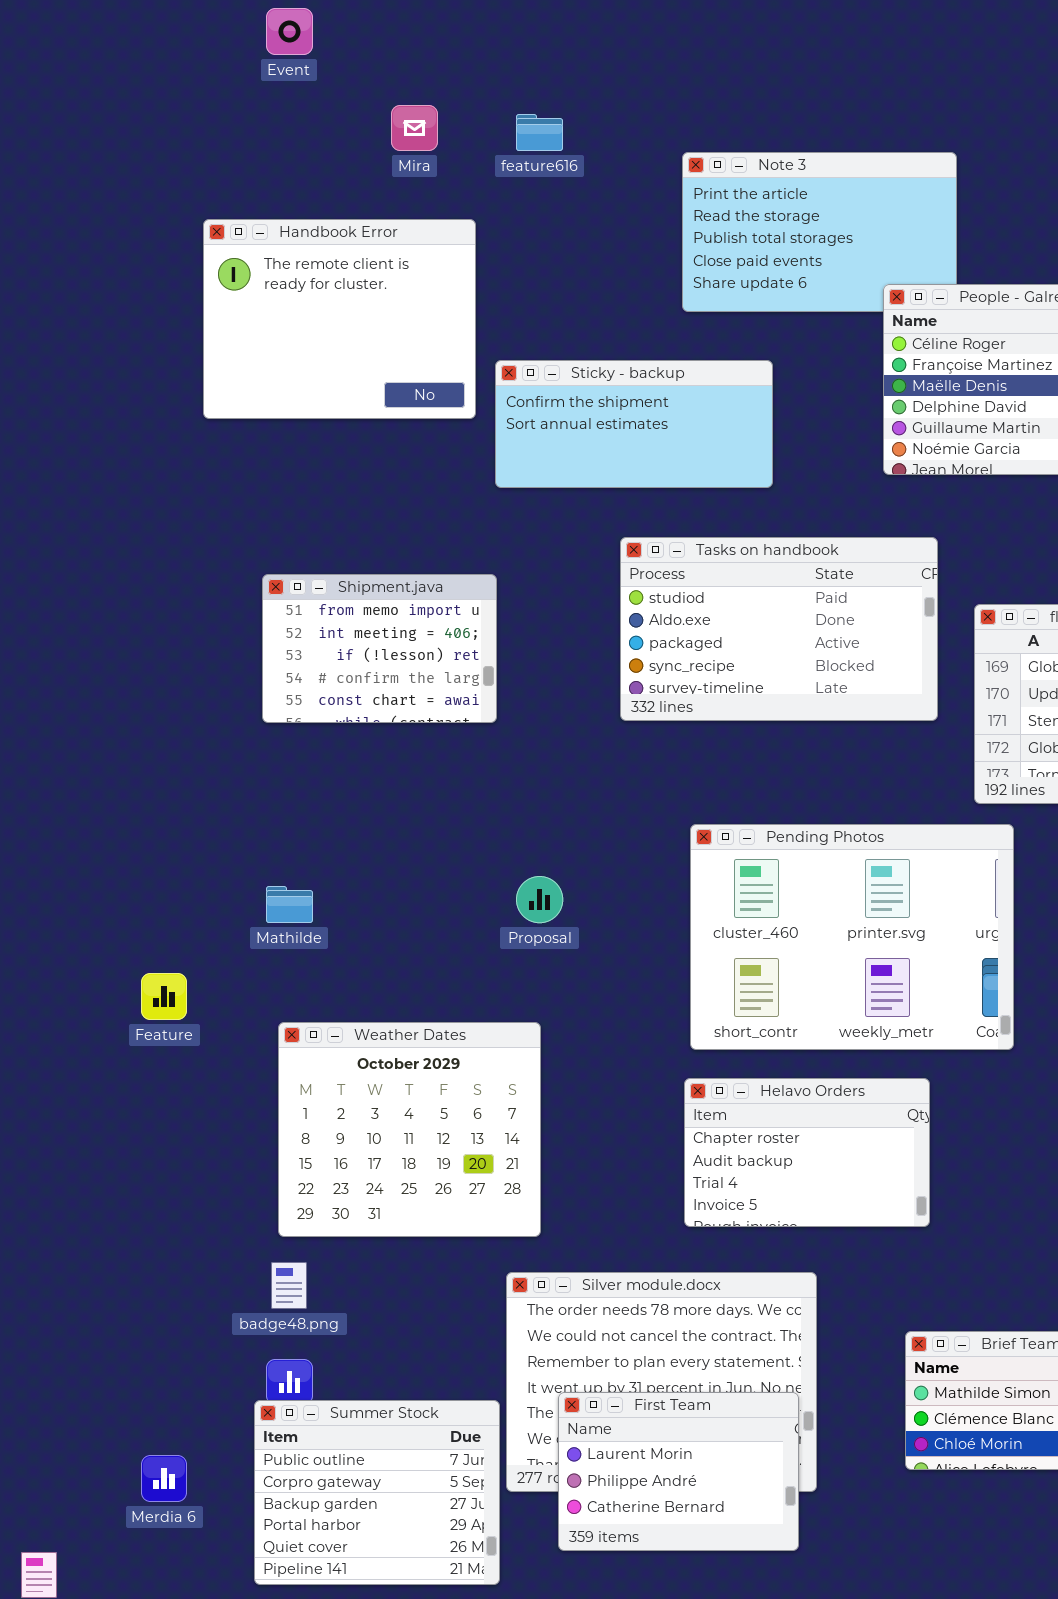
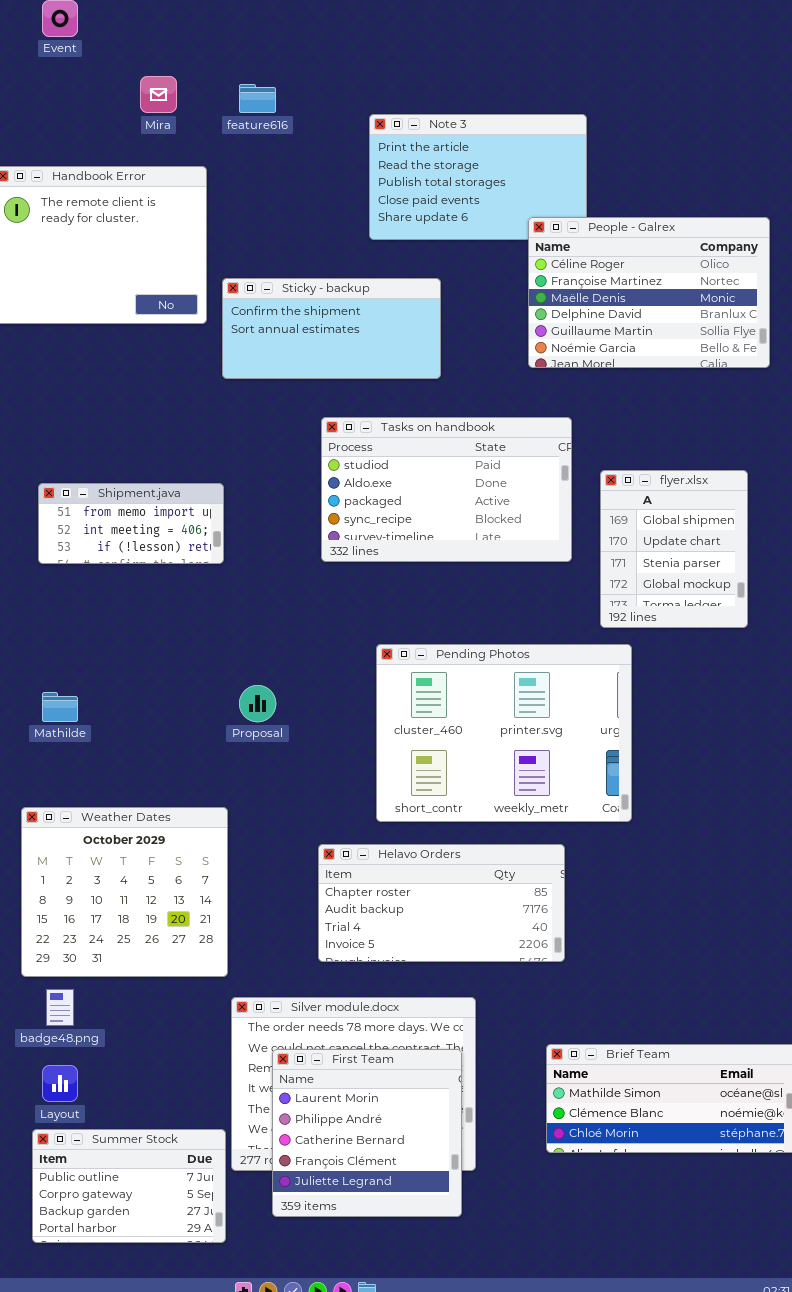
Shipment.java: [262,574,497,723] -> [38,483,224,564], resized
Weather Dates: [278,1022,541,1237] -> [21,807,228,977], moved
Helavo Orders: [684,1078,930,1227] -> [318,844,565,962], resized
First Team: [558,1392,799,1551] -> [272,1049,462,1217], resized
Summer Stock: [254,1400,500,1585] -> [32,1129,226,1243], resized

